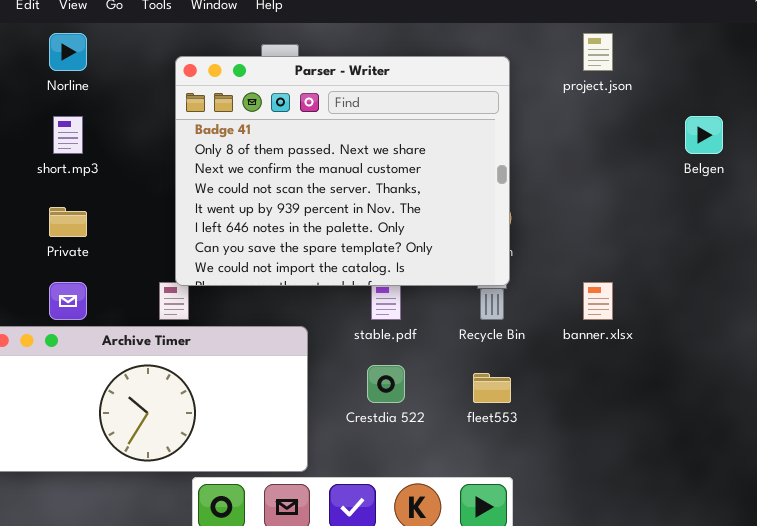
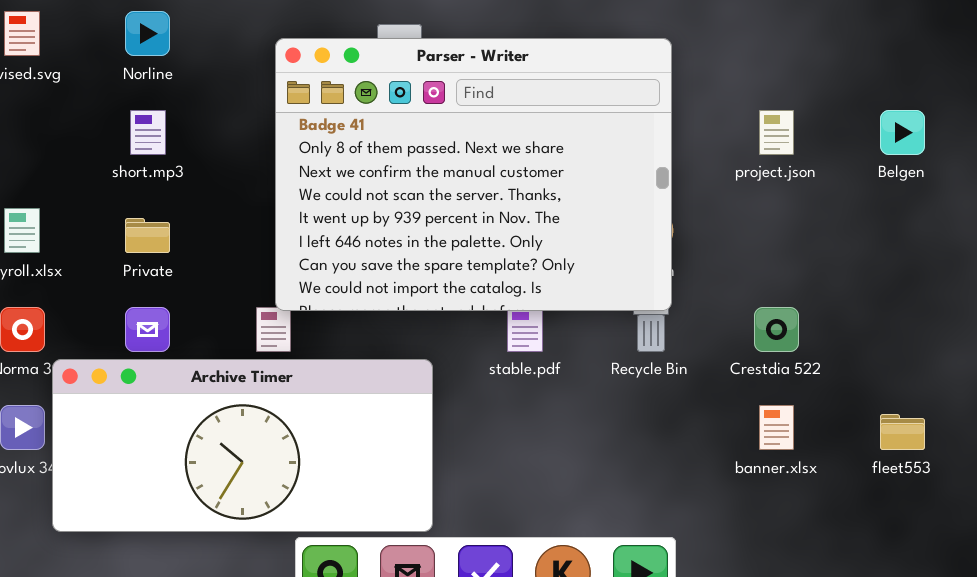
project.json: [583,33,613,71] -> [759,110,794,155], moved
banner.xlsx: [583,282,613,320] -> [759,405,794,450], moved
Crestdia 522: [367,365,405,403] -> [754,307,799,352], moved
fleet553: [473,373,511,403] -> [880,414,925,450], moved

